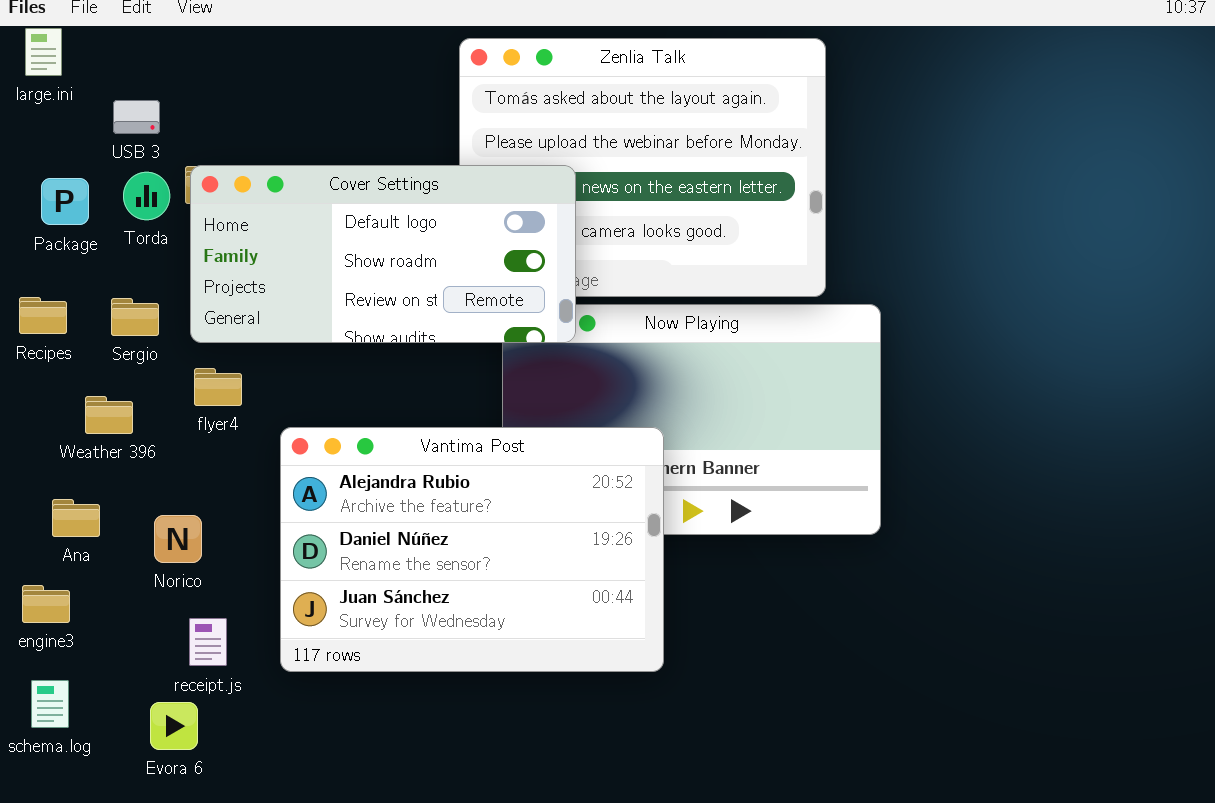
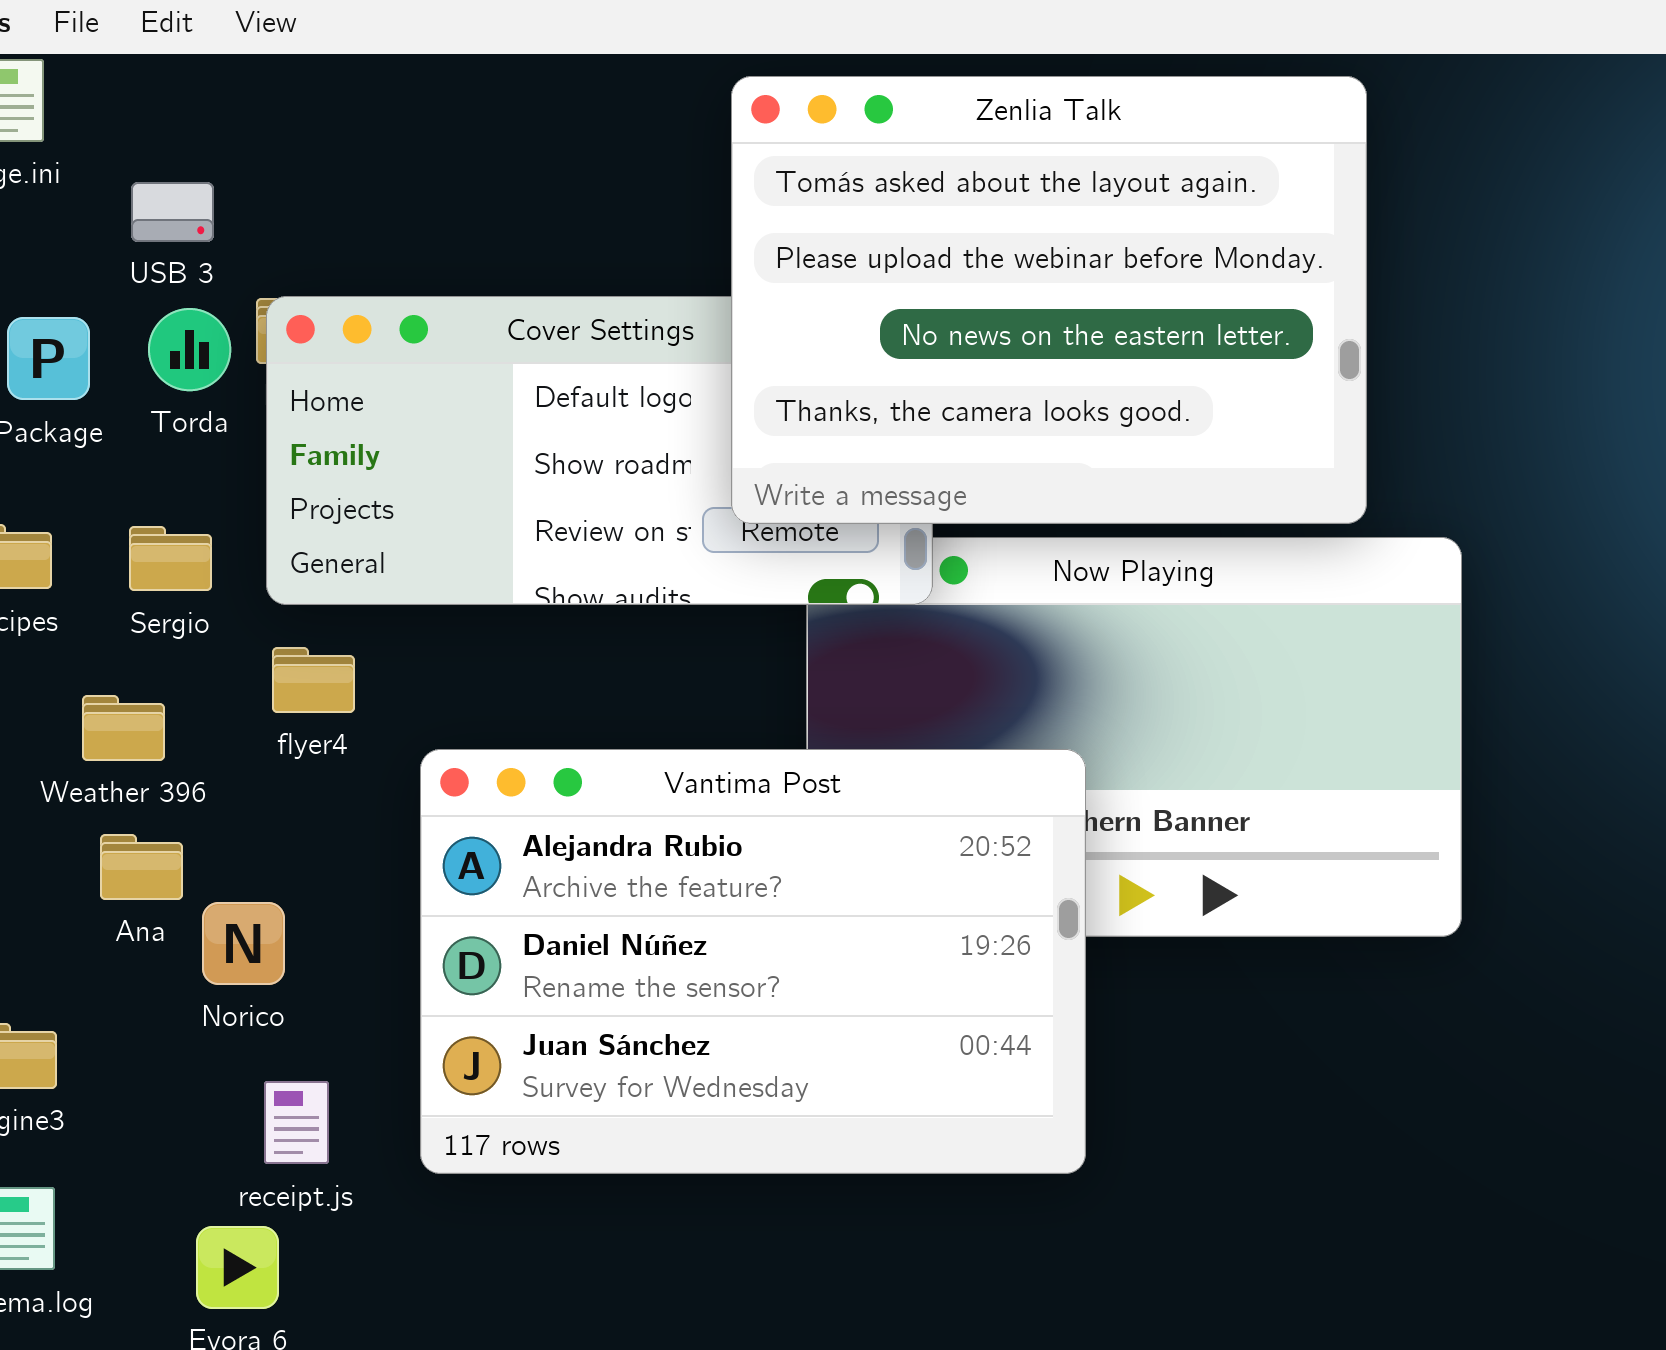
Zenlia Talk: [459,38,826,297] -> [731,76,1367,524], raised
Ana: [52,499,100,537] -> [100,834,183,900], moved

